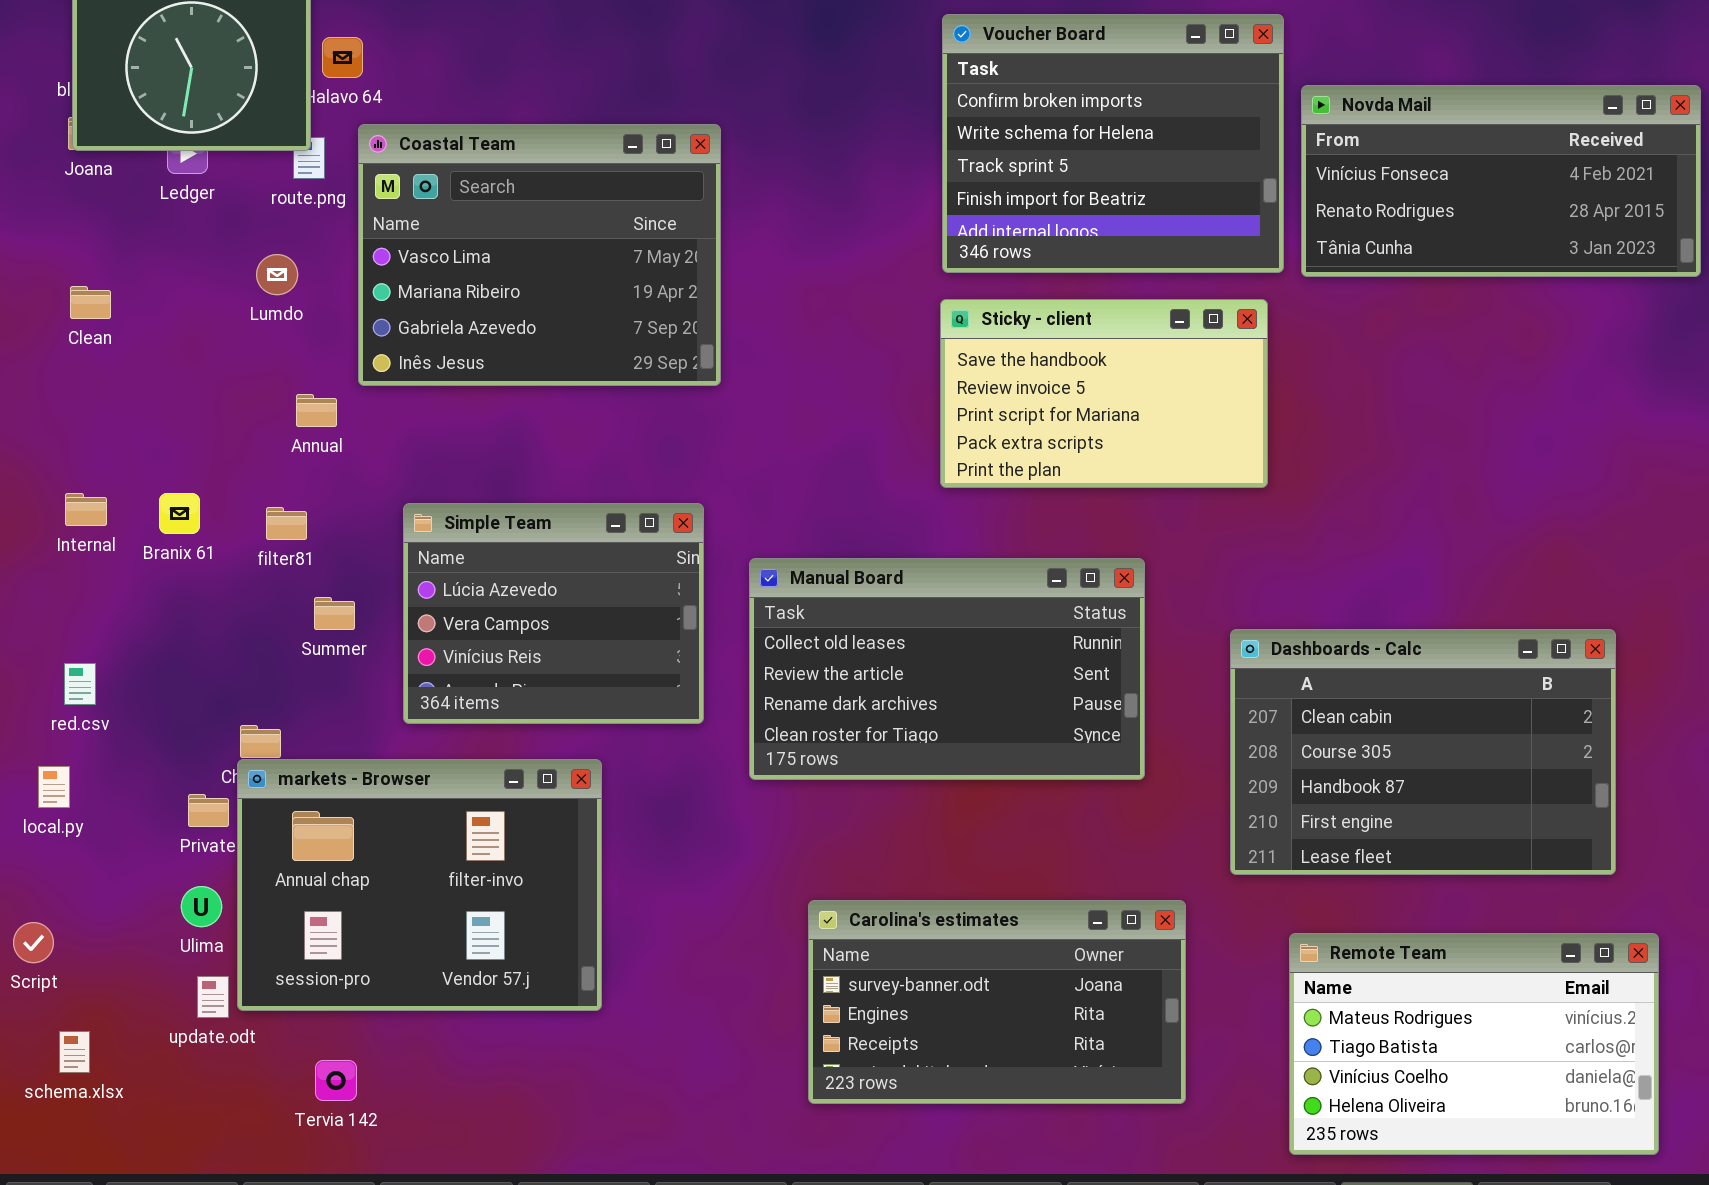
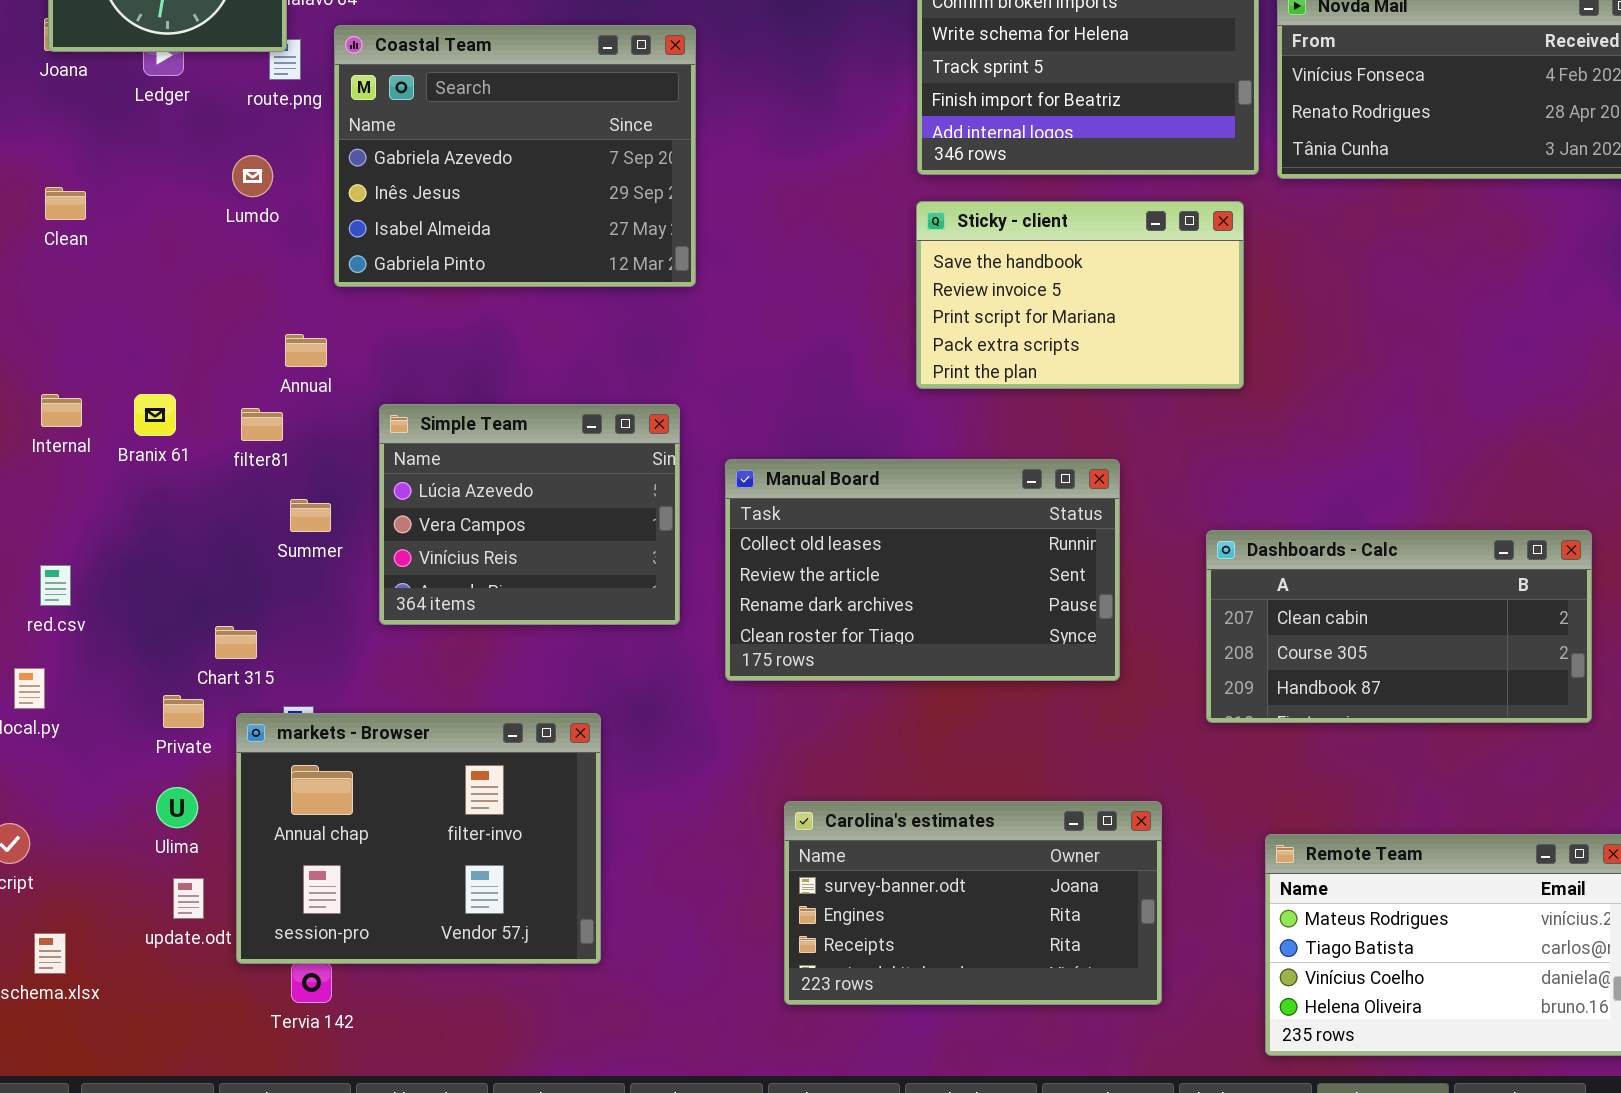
Coastal Team: [358,124,721,386] -> [334,25,696,287], scrolled down 2 rows
Annual: [296,394,337,427] -> [285,334,327,367], moved
Dashboards - Calc: [1230,629,1616,875] -> [1206,530,1592,723], resized
markets - Browser: [237,759,602,1011] -> [236,713,601,964], moved

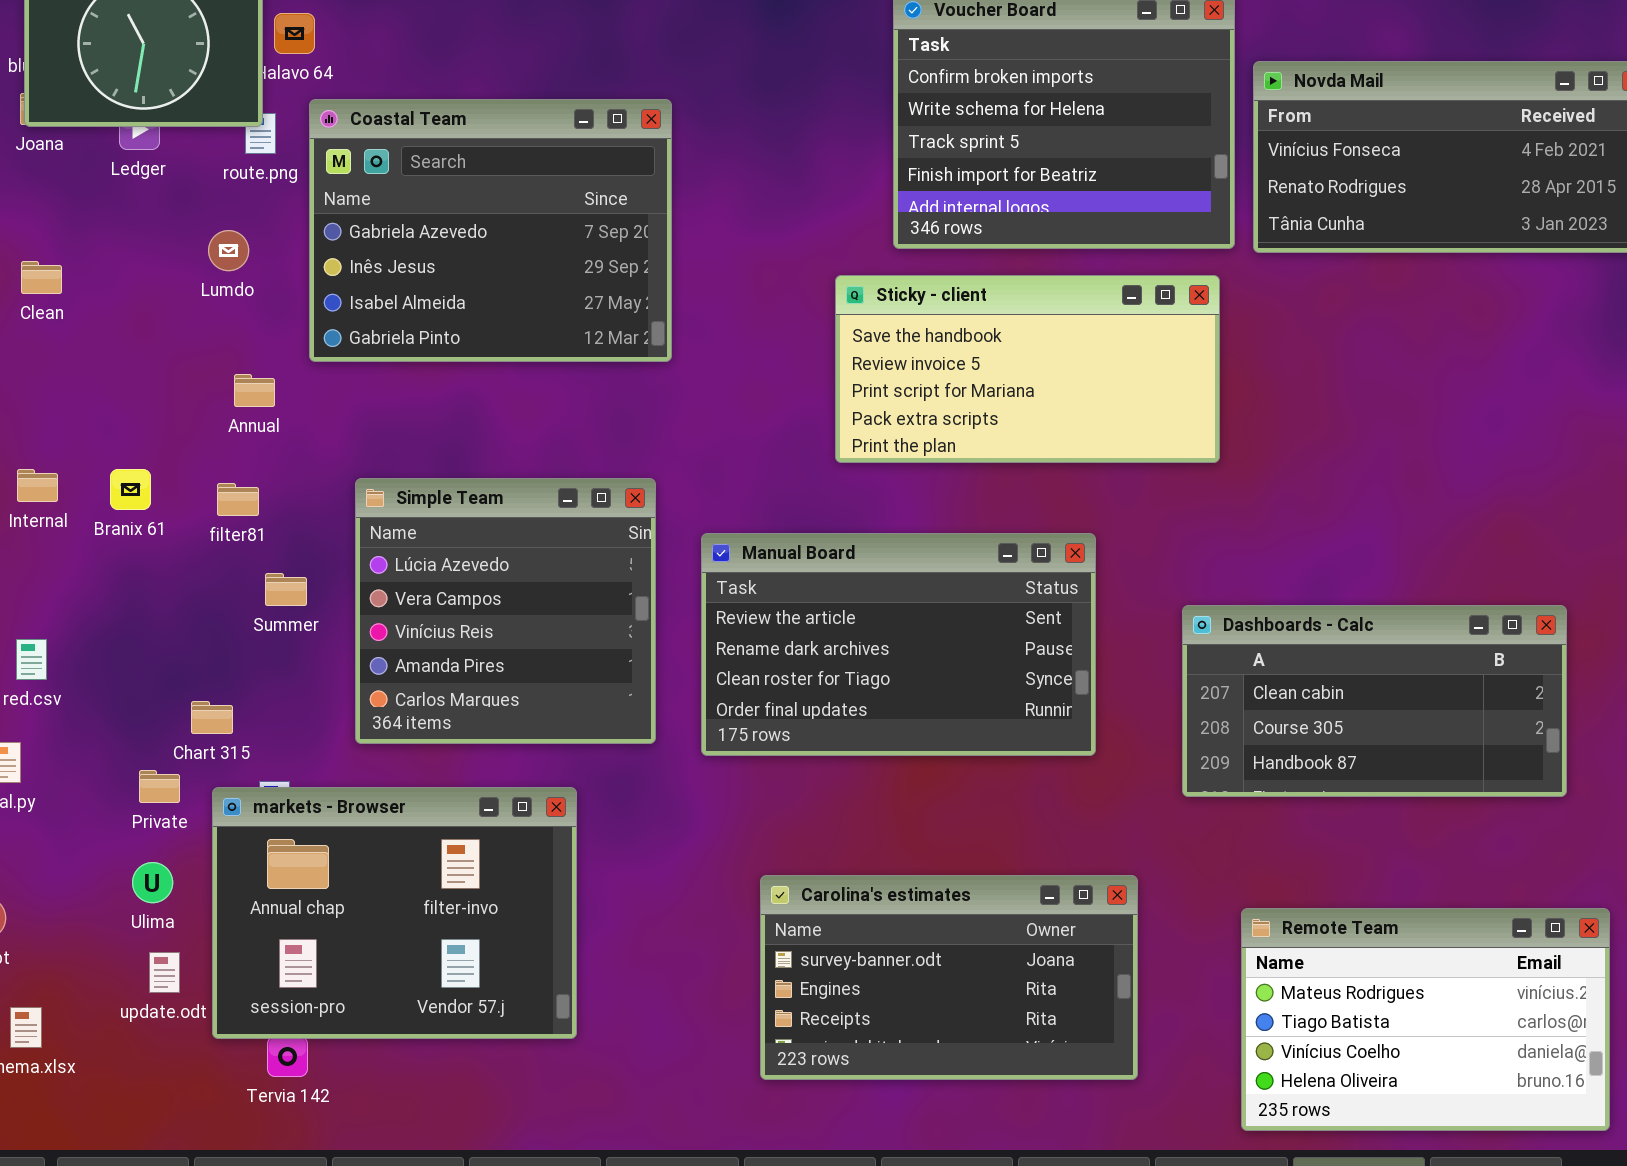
Sticky - client: [916,201,1244,389] -> [835,275,1220,463], resized
Annual: [285,334,327,367] -> [234,374,275,407], moved
Simple Team: [379,404,680,625] -> [355,478,656,744], resized
Manual Board: [725,459,1120,681] -> [701,533,1096,756], scrolled down 1 row

